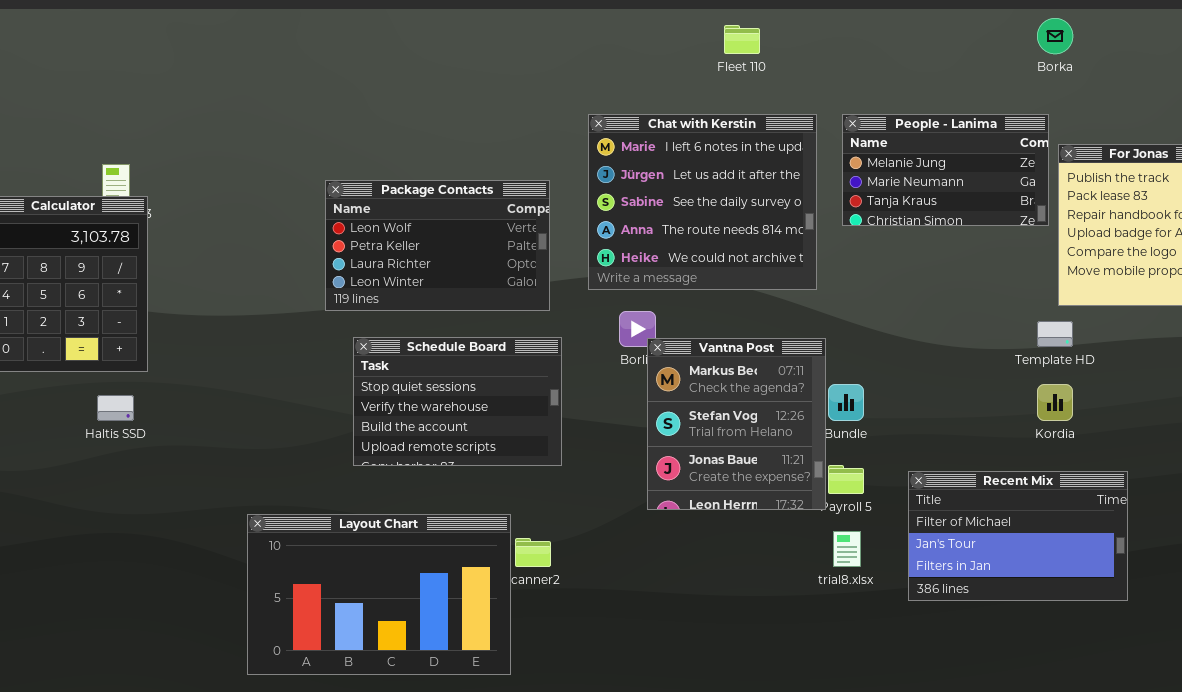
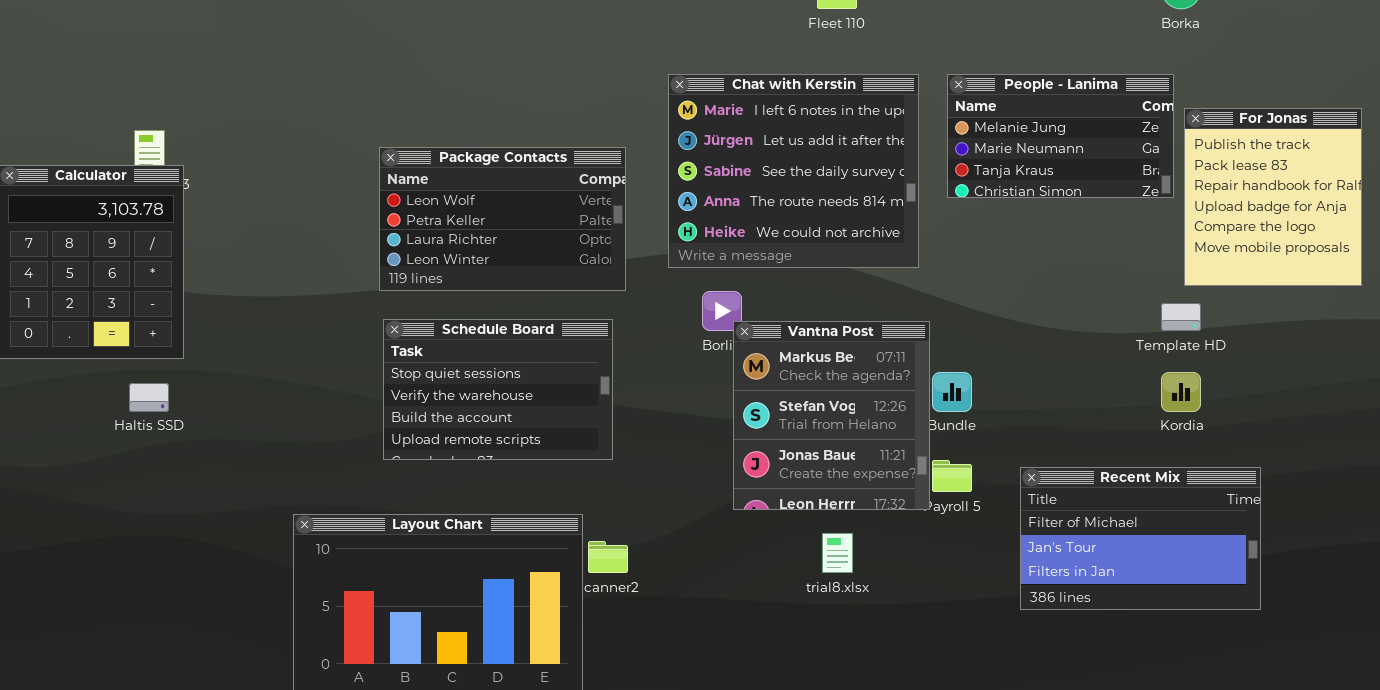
Schedule Board: [353,337,562,466] -> [383,319,613,460], moved
trial8.xlsx: [833,531,861,567] -> [822,533,853,573], moved

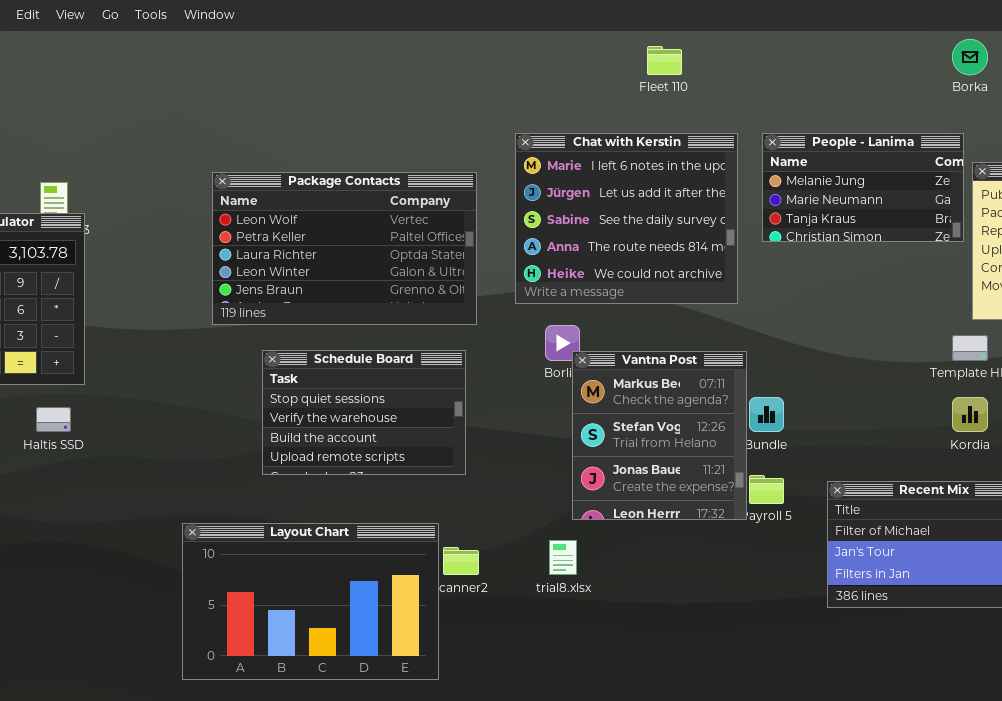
Package Contacts: [379,147,626,291] -> [212,172,477,325], resized
trial8.xlsx: [822,533,853,573] -> [549,540,577,575], moved

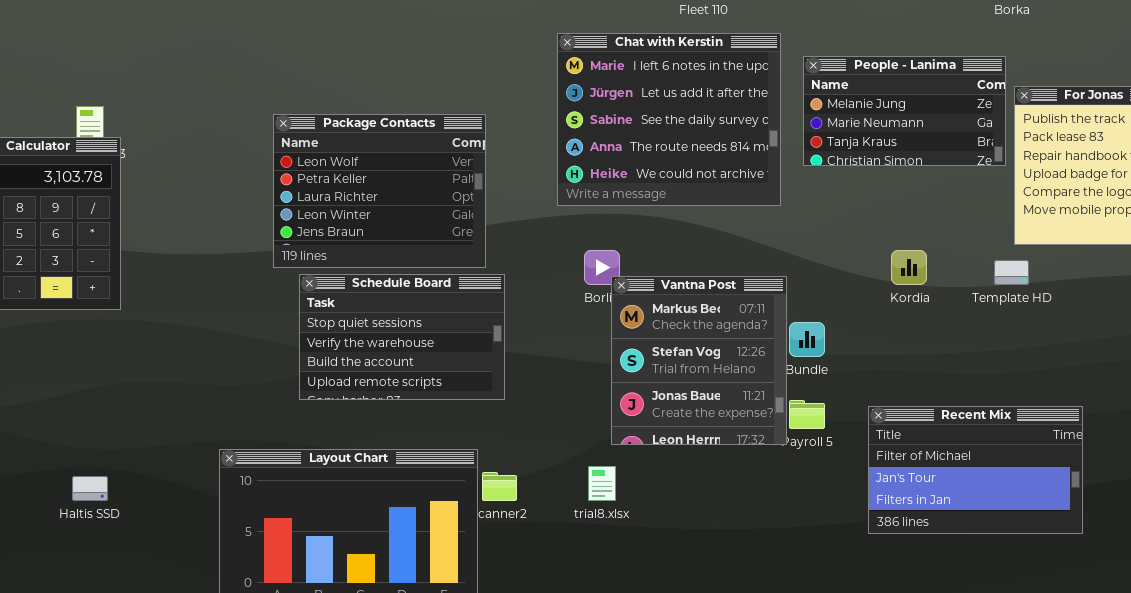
Chat with Kerstin: [515,133,738,304] -> [557,33,781,206], moved
Package Contacts: [212,172,477,325] -> [273,114,486,268], moved, resized
Kordia: [952,397,988,432] -> [891,250,927,285], moved
Haltis SSD: [36,407,71,432] -> [72,476,108,501], moved

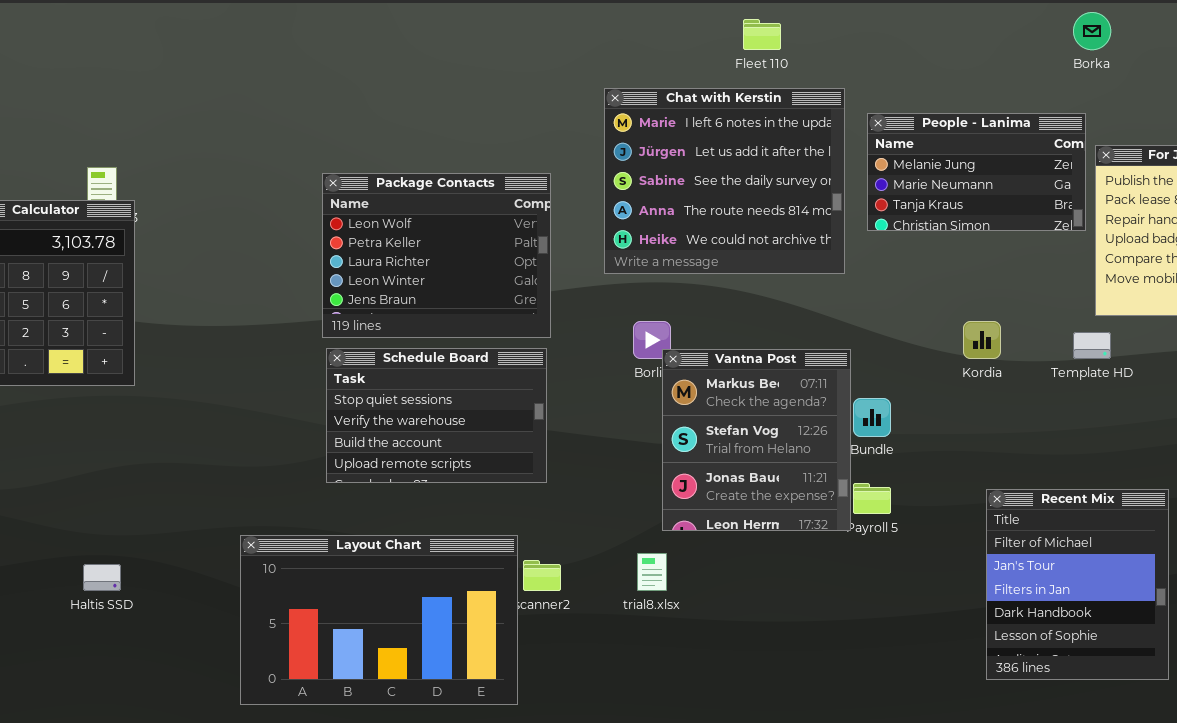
Package Contacts: [273,114,486,268] -> [322,173,551,338], moved
Recent Mix: [868,406,1083,534] -> [986,489,1169,680], resized

